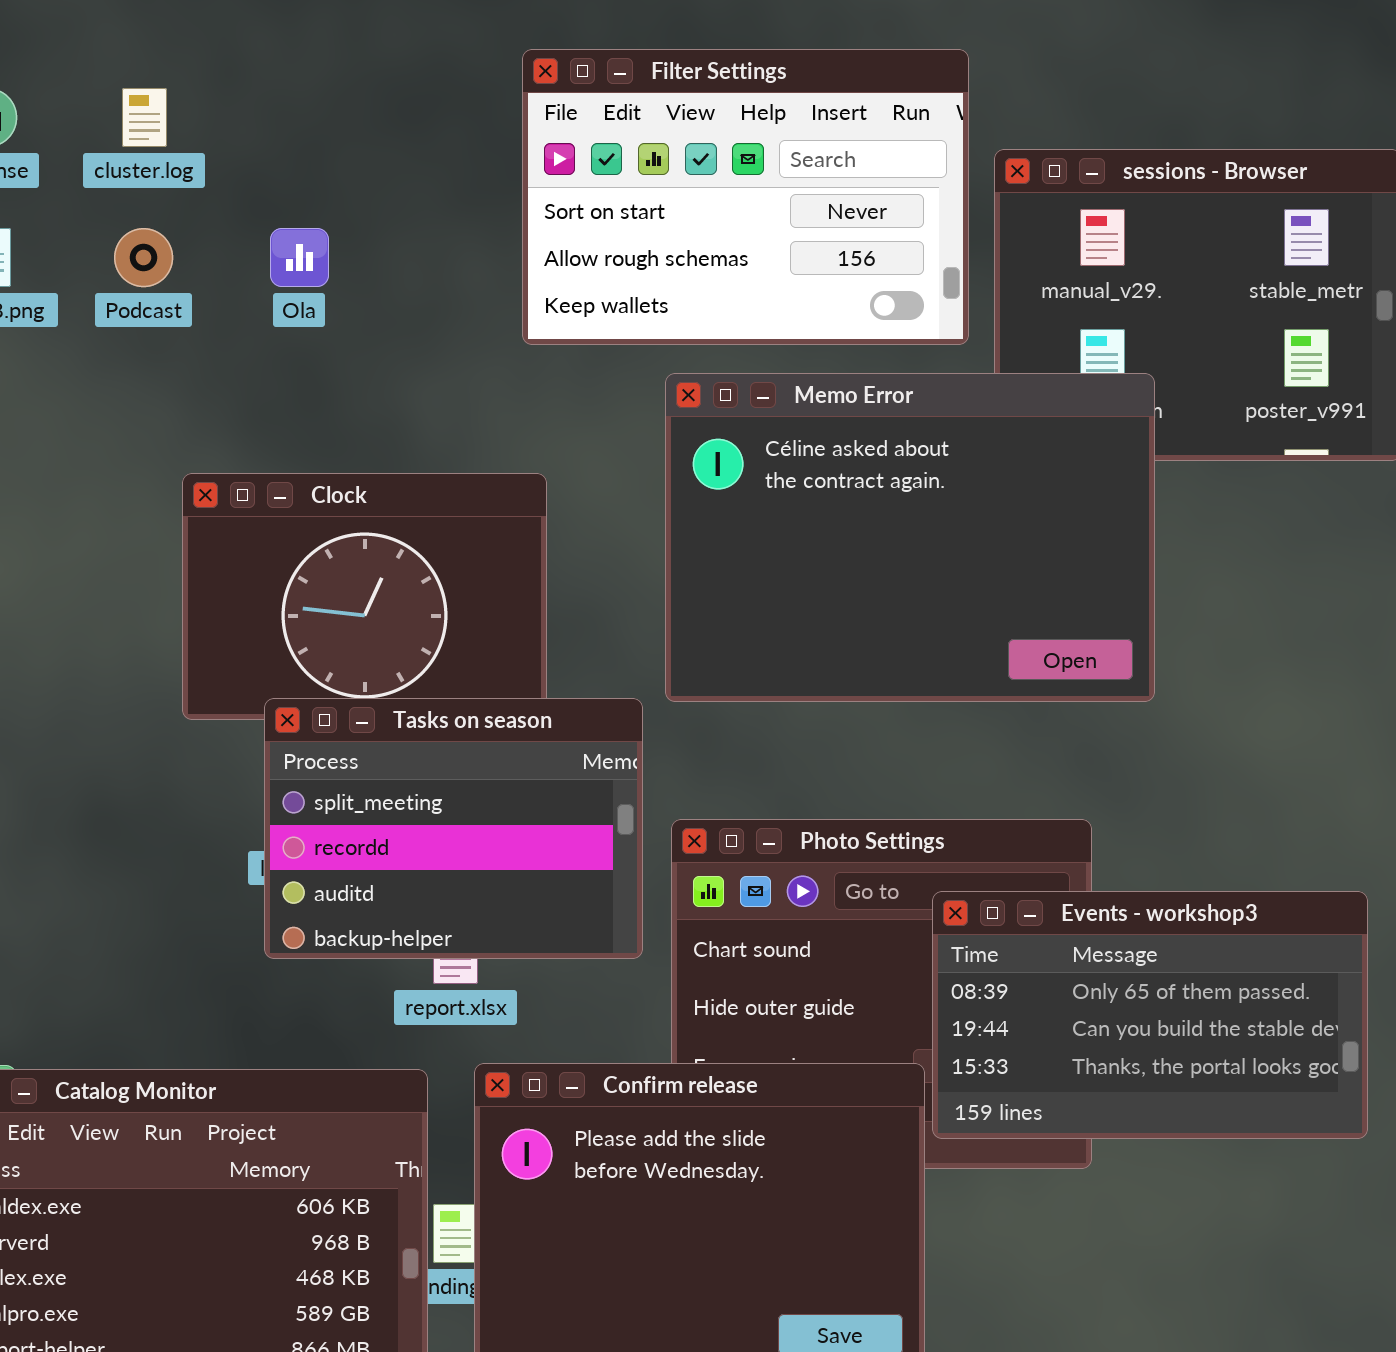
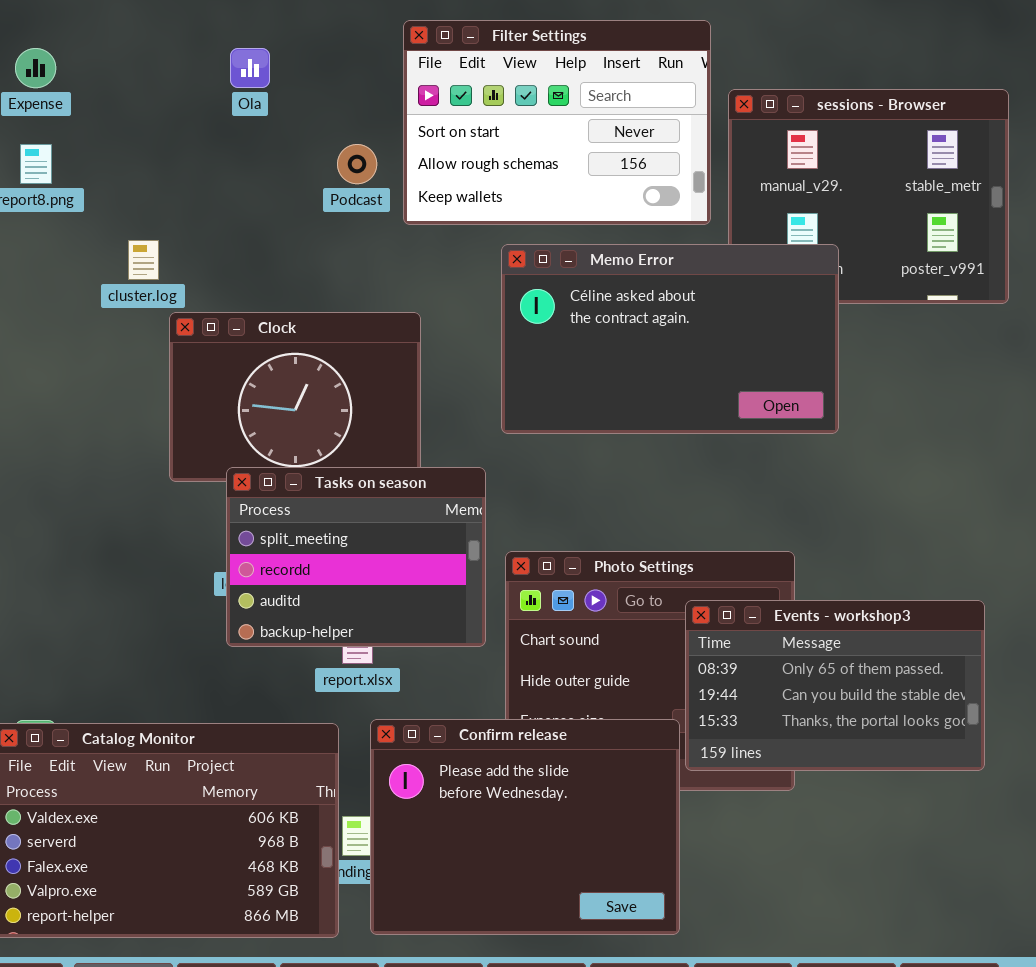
cluster.log: [122,88,167,147] -> [128,240,159,280], moved
Podcast: [114,228,173,287] -> [337,144,377,184], moved
Ola: [270,228,329,287] -> [230,48,270,88], moved
Memo Error: [665,373,1155,702] -> [501,244,839,434], resized

